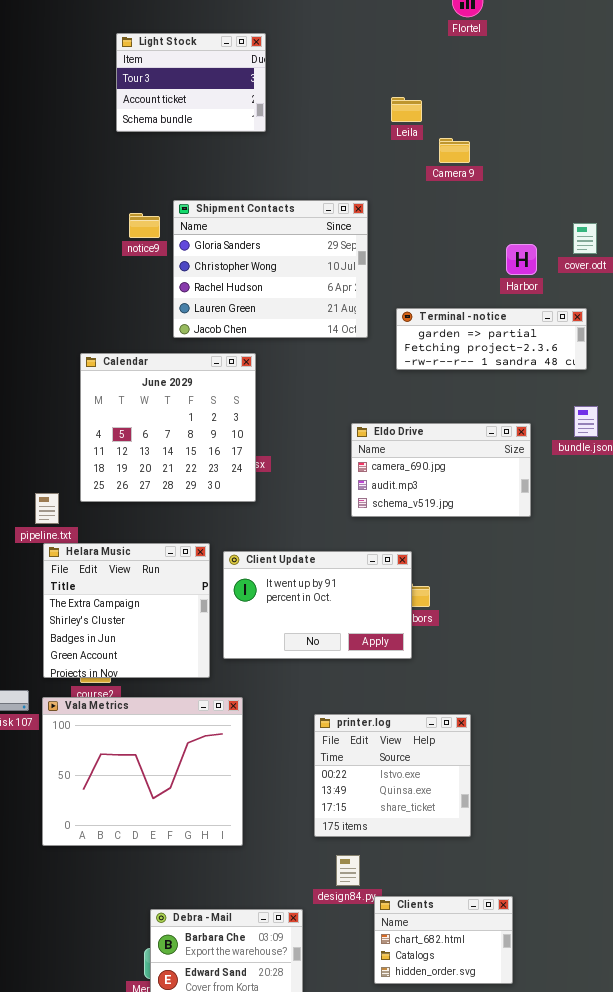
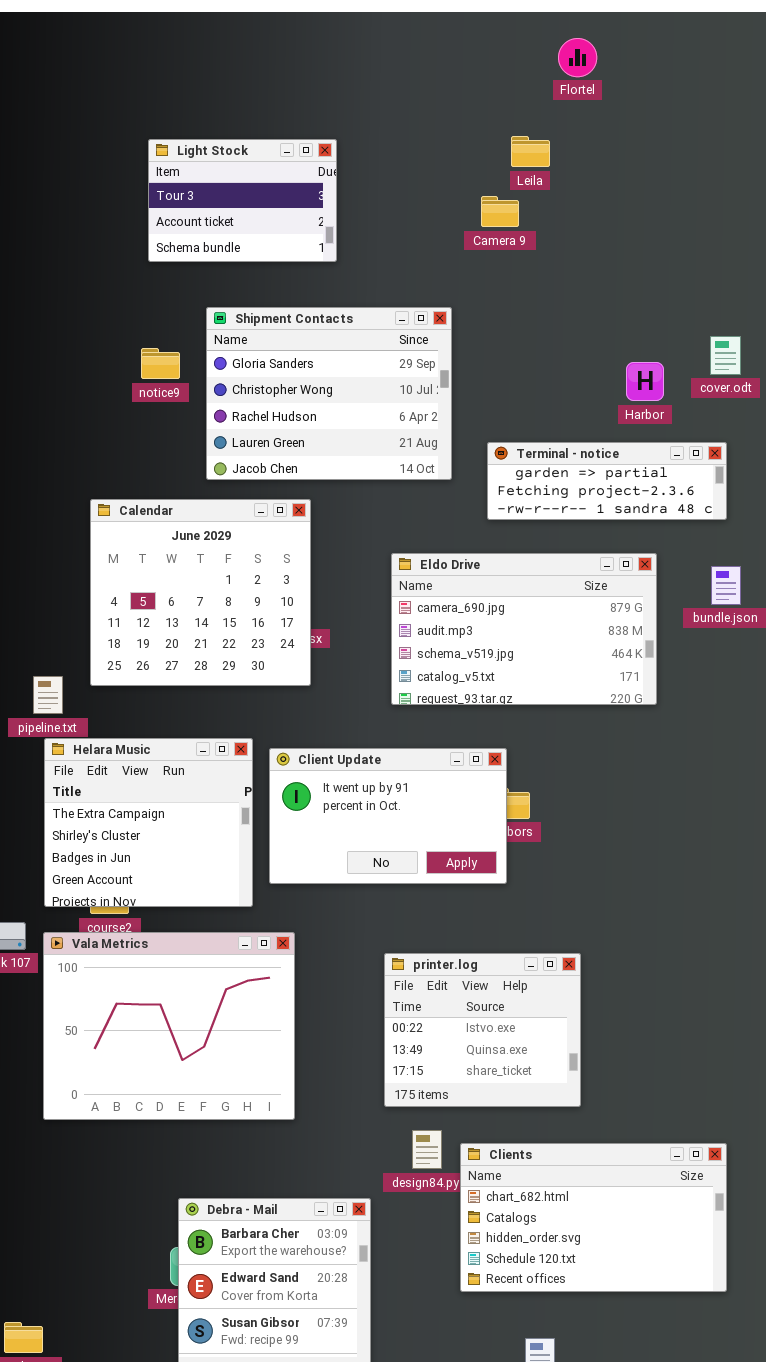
Light Stock: [116,33,266,132] -> [148,139,337,262], moved
Leila: [391,97,422,122] -> [511,136,550,167], moved
Camera 9: [439,138,470,163] -> [481,196,519,227], moved
notice9: [129,213,160,238] -> [141,348,180,379], moved
Eldo Drive: [351,423,531,517] -> [391,553,657,705], resized
Clients: [374,896,513,984] -> [460,1143,727,1292], resized

